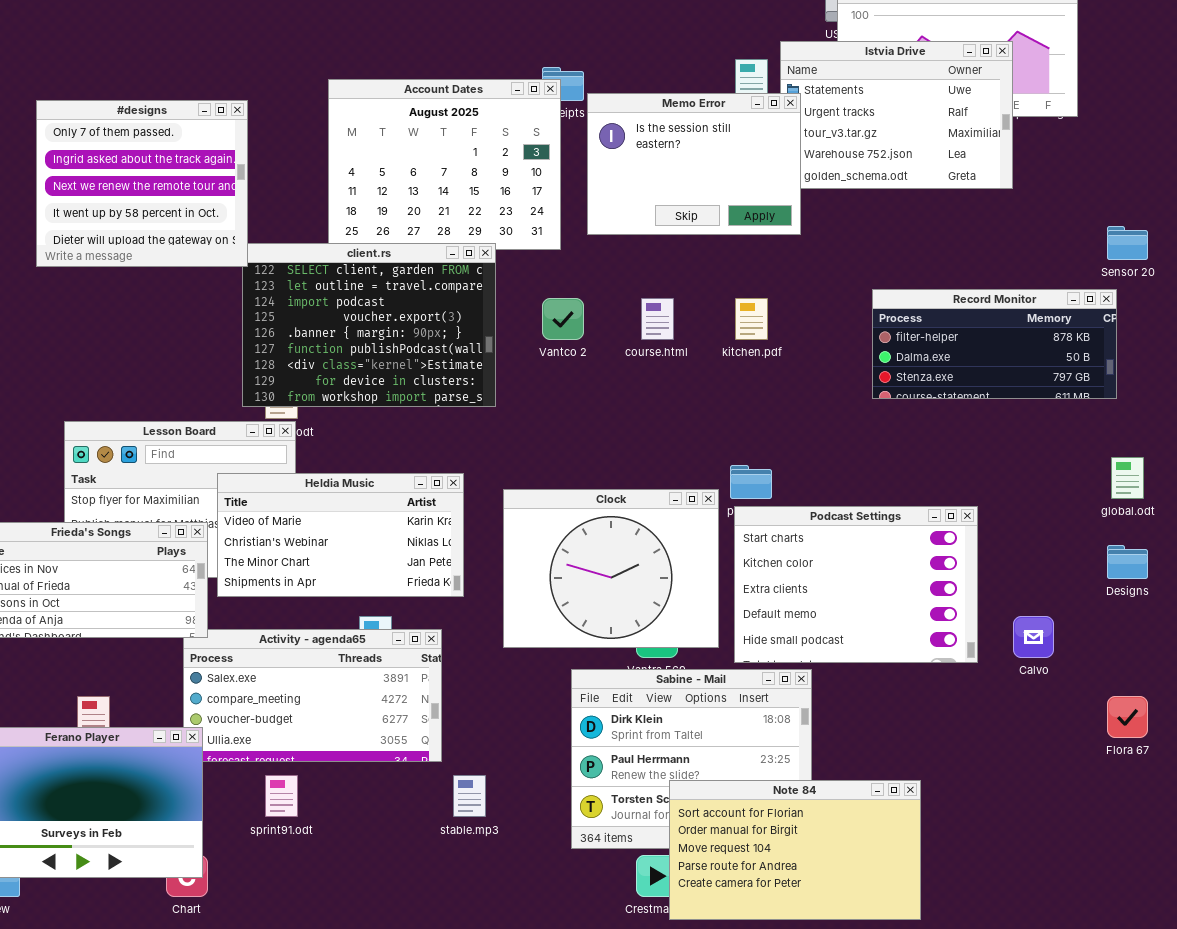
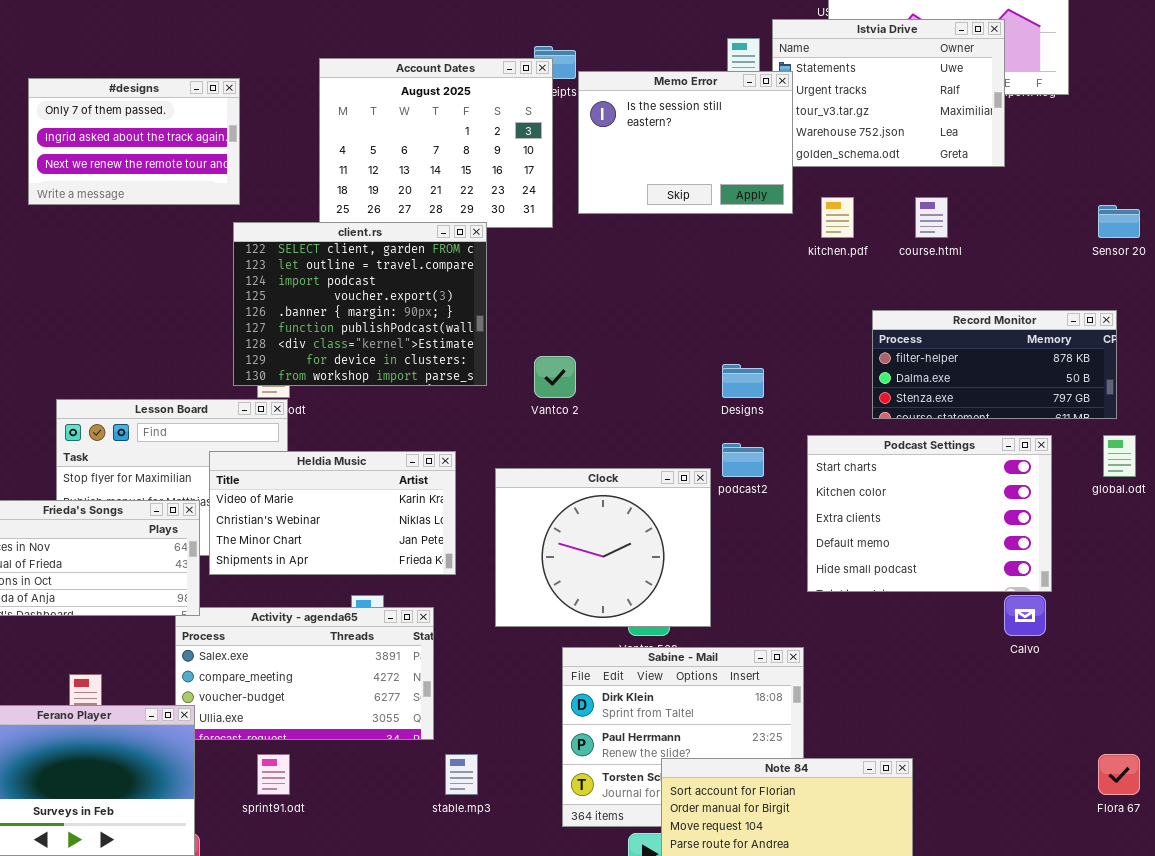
#designs: [36,100,248,267] -> [28,78,240,205], resized
Record Monitor: [872,289,1117,399] -> [872,310,1117,419], moved
Vantco 2: [542,298,584,340] -> [534,356,576,398], moved
course.html: [641,298,674,340] -> [915,197,948,238], moved
kitchen.pdf: [735,298,768,340] -> [821,197,854,238], moved
Podcast Settings: [734,506,978,663] -> [807,435,1052,592], moved
Designs: [1107,545,1148,579] -> [722,364,764,398], moved
Flora 67: [1107,696,1148,738] -> [1098,754,1140,795], moved

